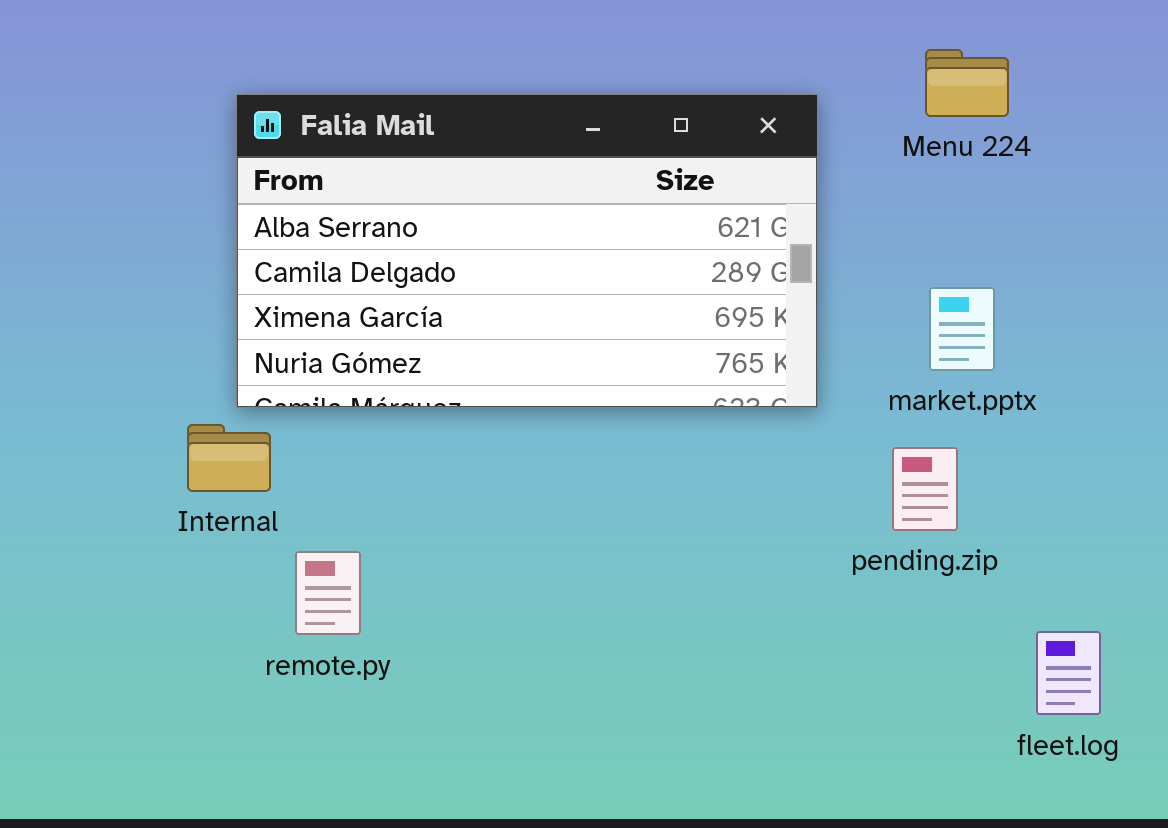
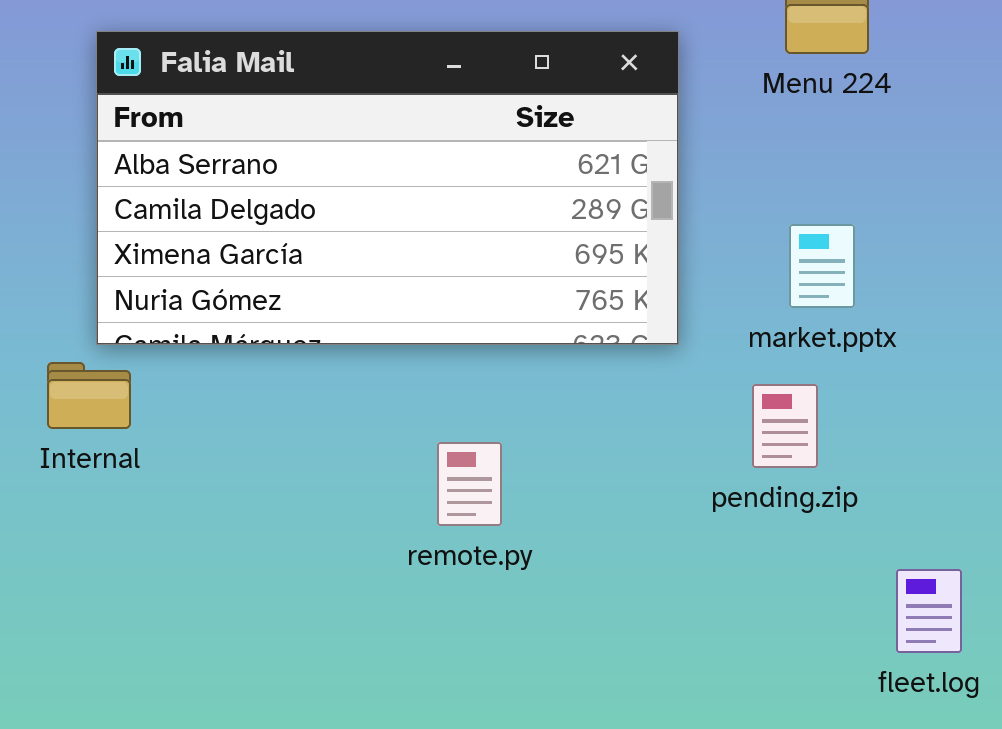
remote.py: [295,551,361,635] -> [437,442,502,526], moved

